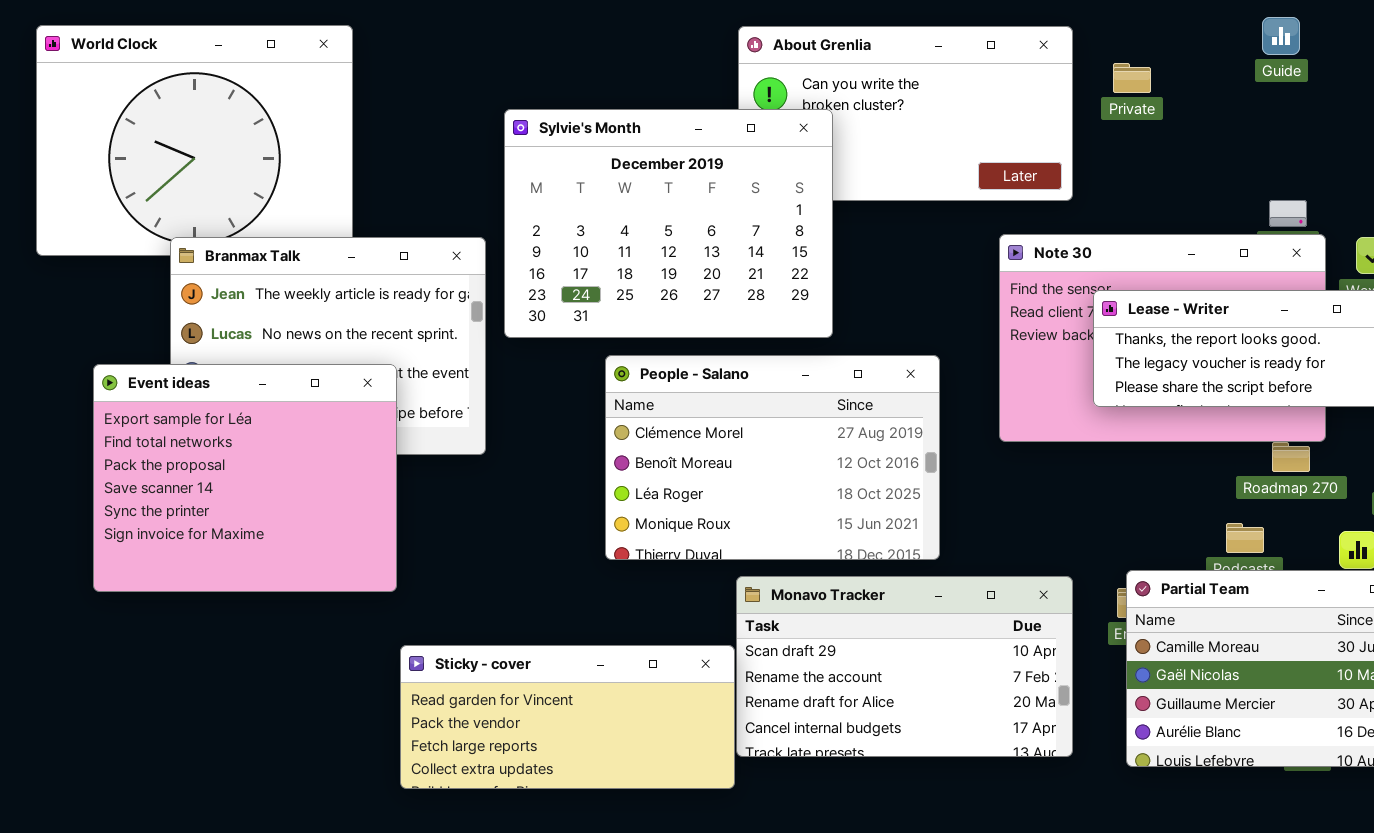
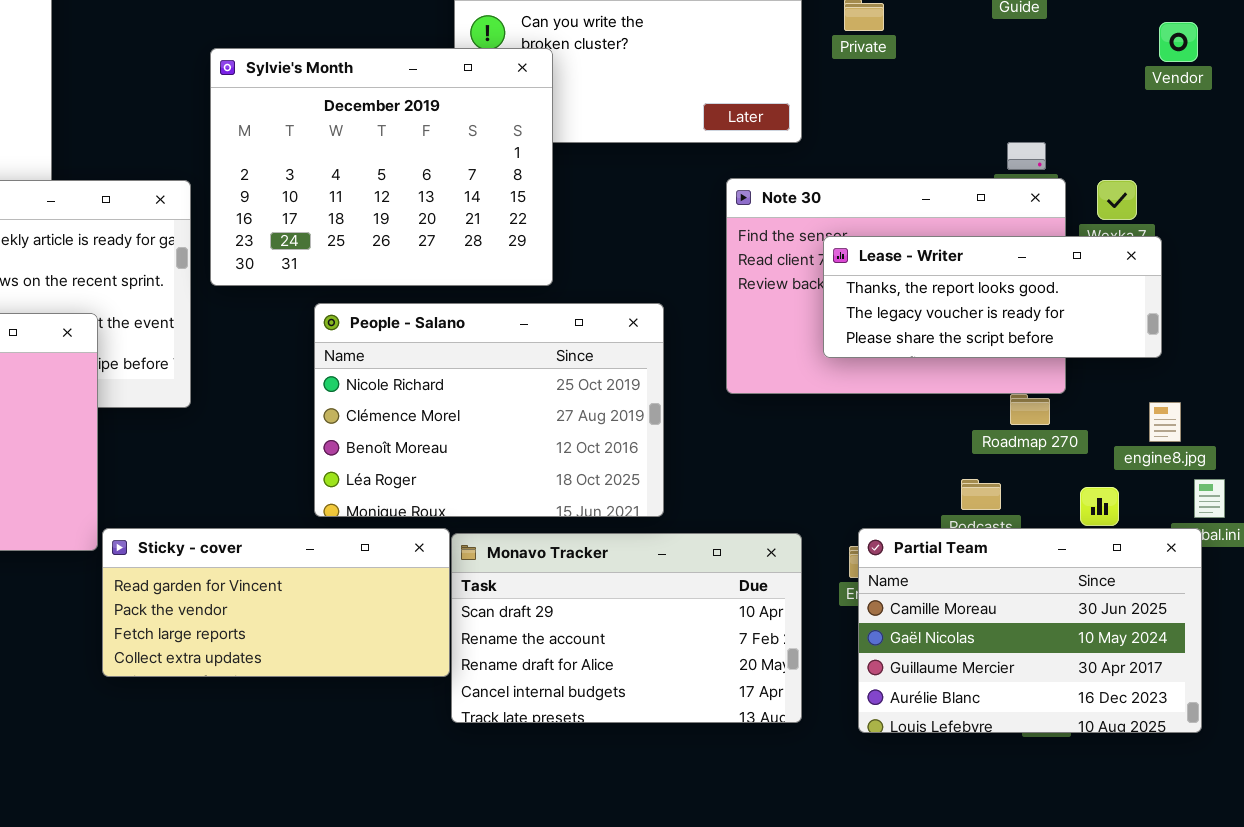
People - Salano: [605,355,940,560] -> [314,303,664,517], scrolled up 1 row
Sticky - cover: [400,645,735,789] -> [102,528,450,677], moved

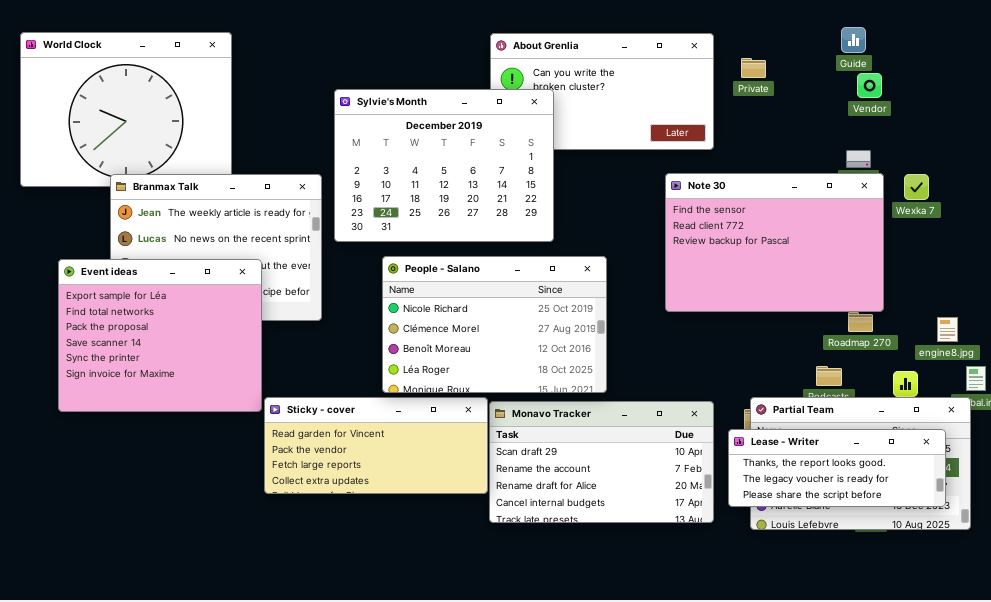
Vendor: [1159,22,1198,62] -> [857,73,882,98], moved
Lease - Writer: [823,236,1162,358] -> [728,429,946,507], moved
People - Salano: [314,303,664,517] -> [382,256,607,393], moved

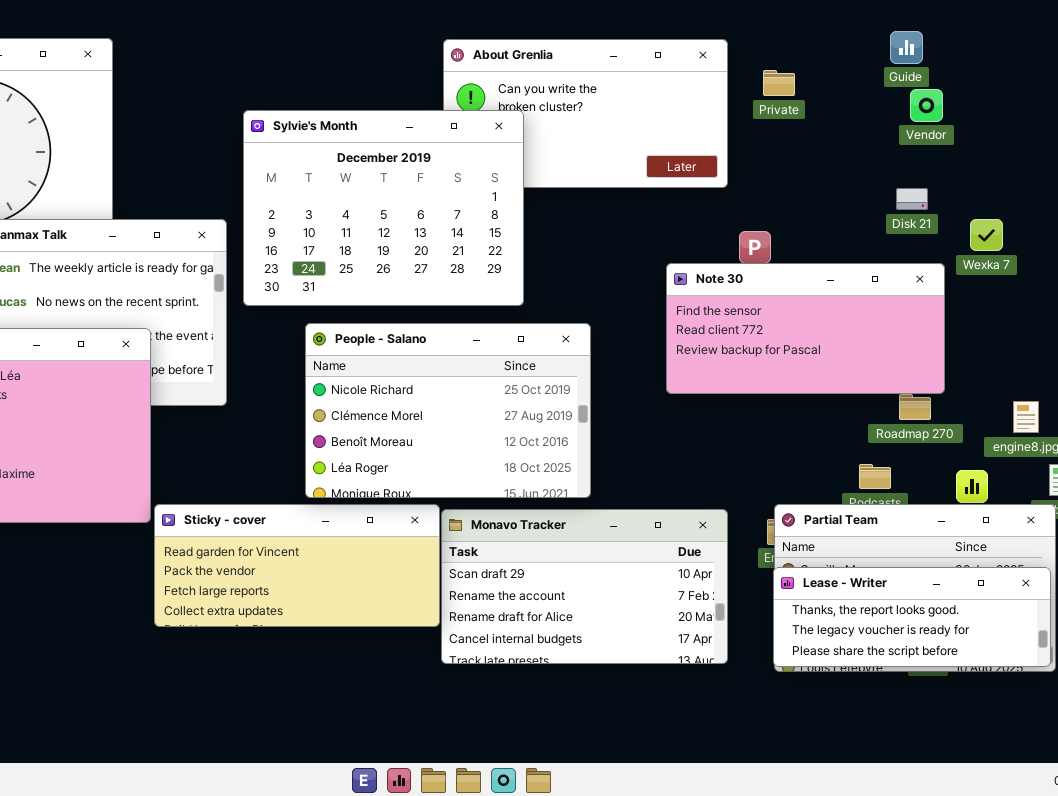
Note 30: [665,173,884,312] -> [666,263,945,394], resized
Lease - Writer: [728,429,946,507] -> [773,567,1051,667], moved

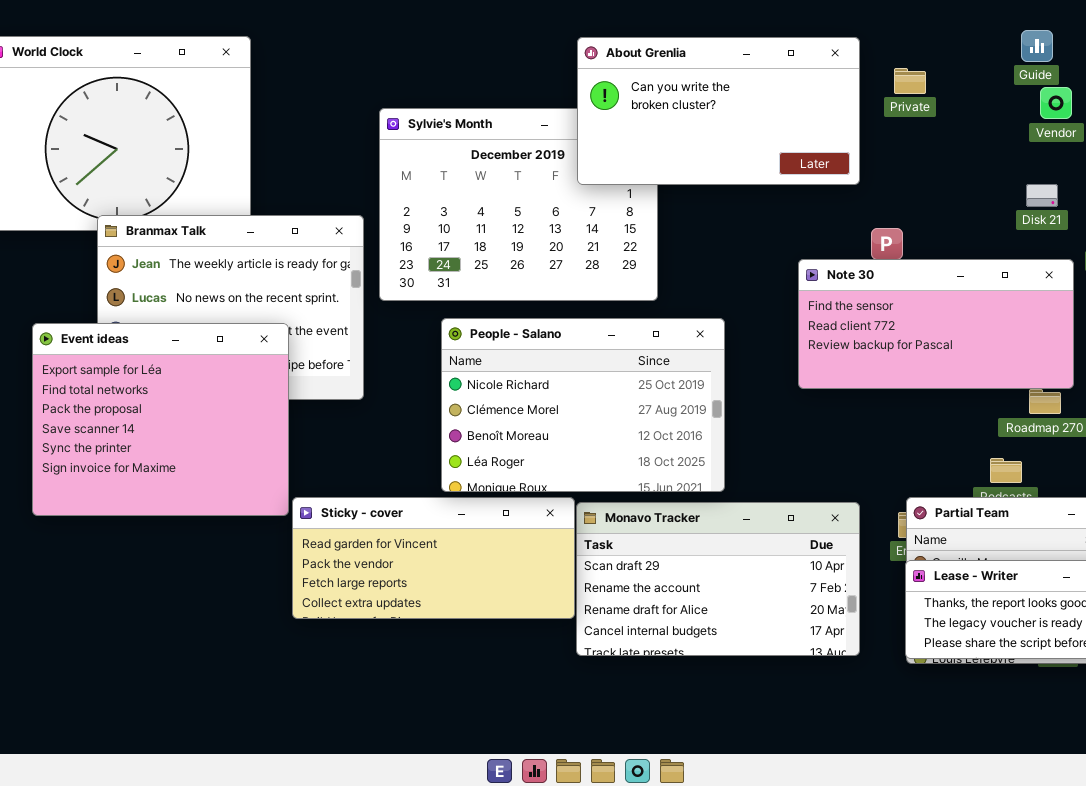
About Grenlia: [443,39,728,188] -> [577,37,860,185], raised

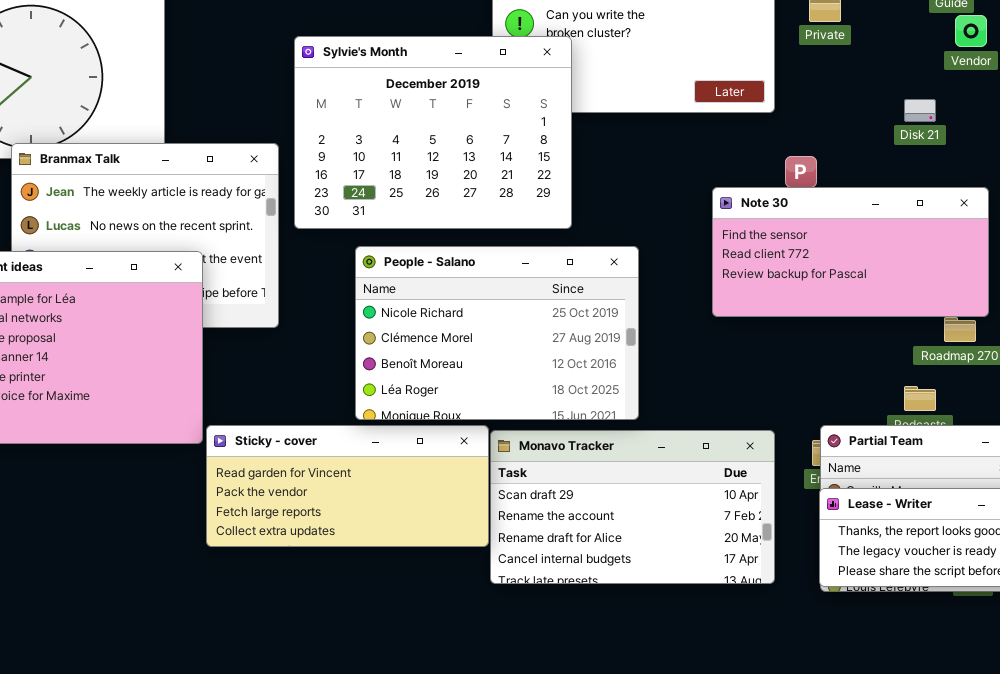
Sylvie's Month: [379,108,658,301] -> [294,36,572,229], raised
Disk 21: [1026,184,1058,207] -> [904,99,936,122], moved

